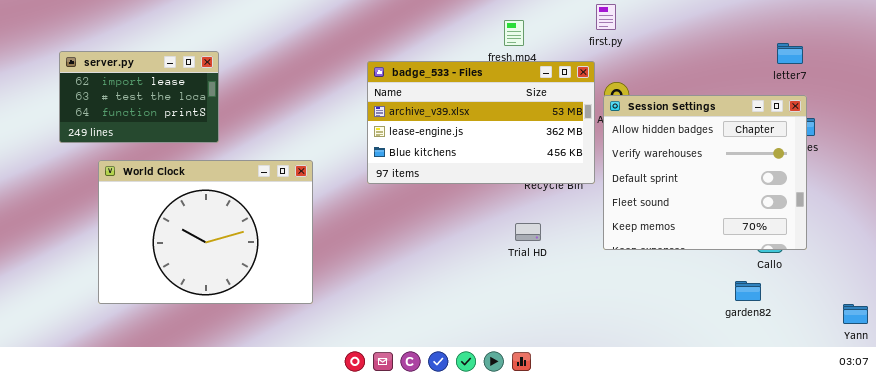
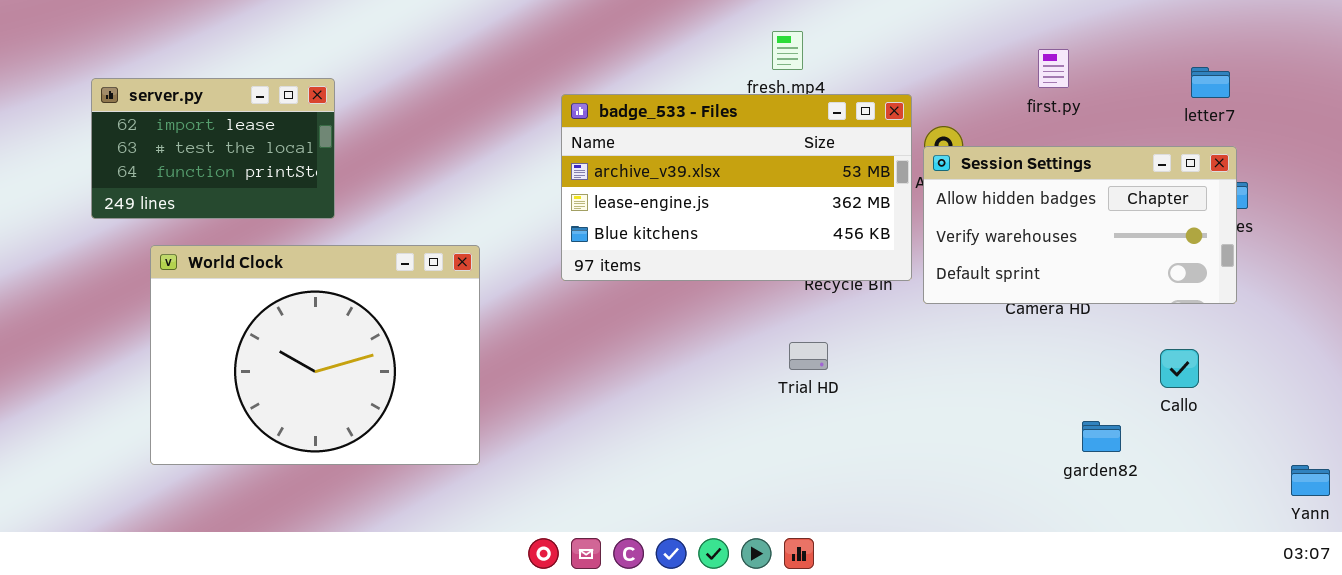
first.py: [596,4,616,30] -> [1038,49,1069,88], moved
Session Settings: [603,95,807,250] -> [923,146,1237,304], resized
garden82: [735,281,761,301] -> [1082,421,1121,452], moved

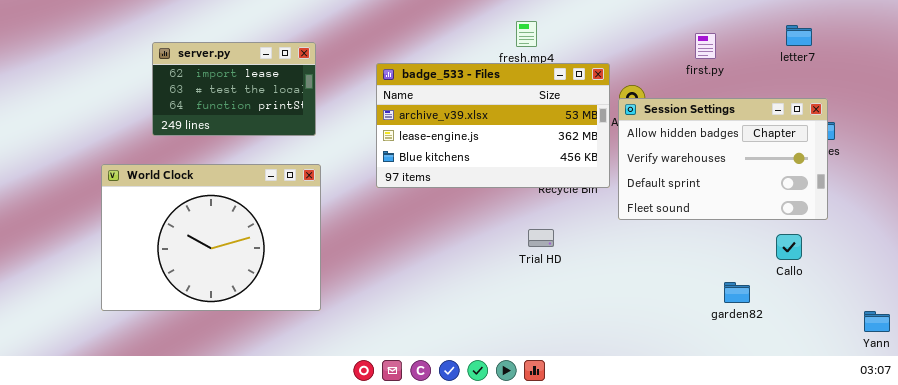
letter7: [1191,67,1230,98] -> [786,25,812,46], moved
server.py: [91,78,335,219] -> [152,42,316,136], moved
Session Settings: [923,146,1237,304] -> [618,98,828,220], resized

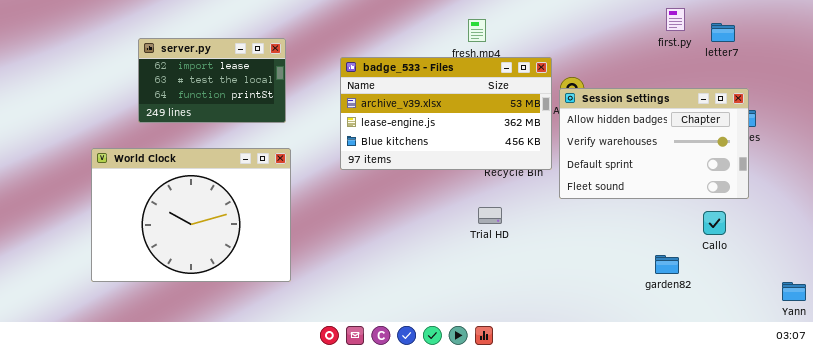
first.py: [695,33,716,59] -> [666,8,685,31], moved

